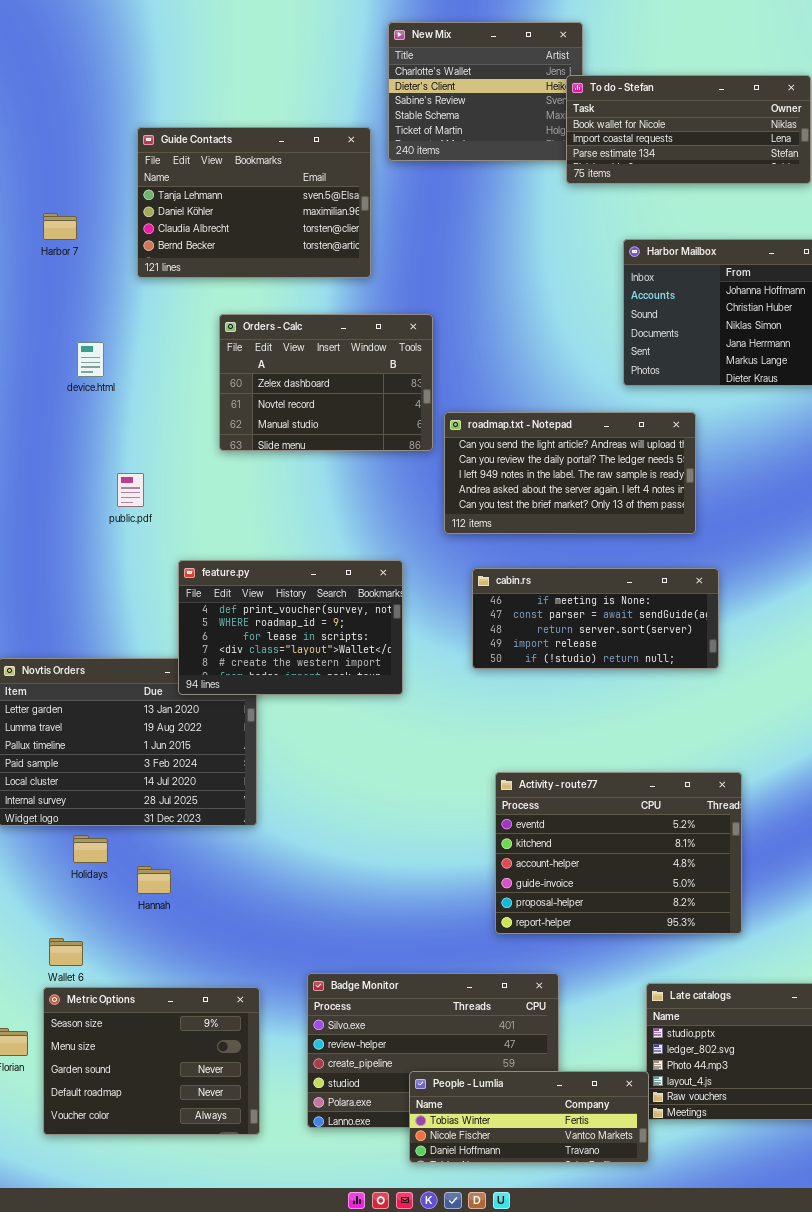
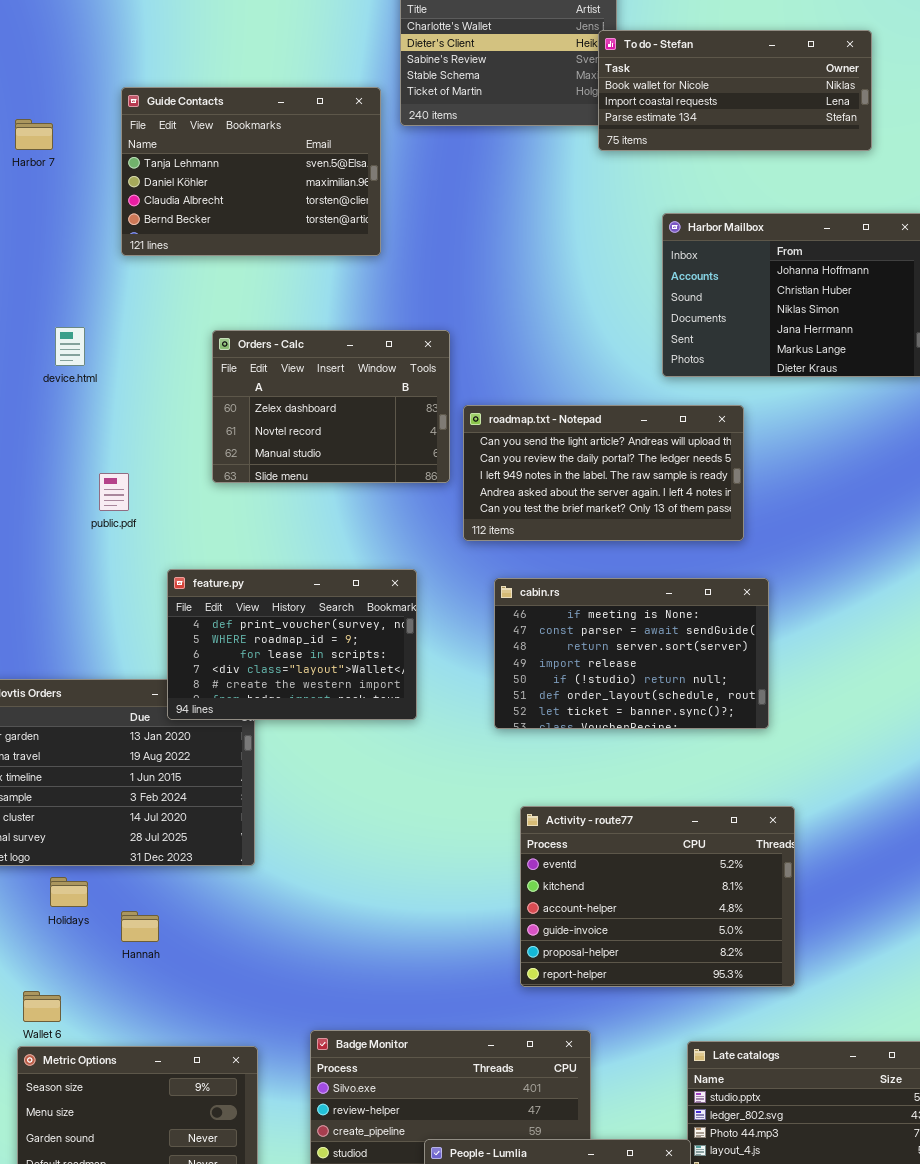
Harbor 7: [43,213,77,240] -> [15,119,53,150], moved
Orders - Calc: [219,314,433,451] -> [212,330,450,483], moved
cabin.rs: [472,568,719,669] -> [494,578,769,729], resized

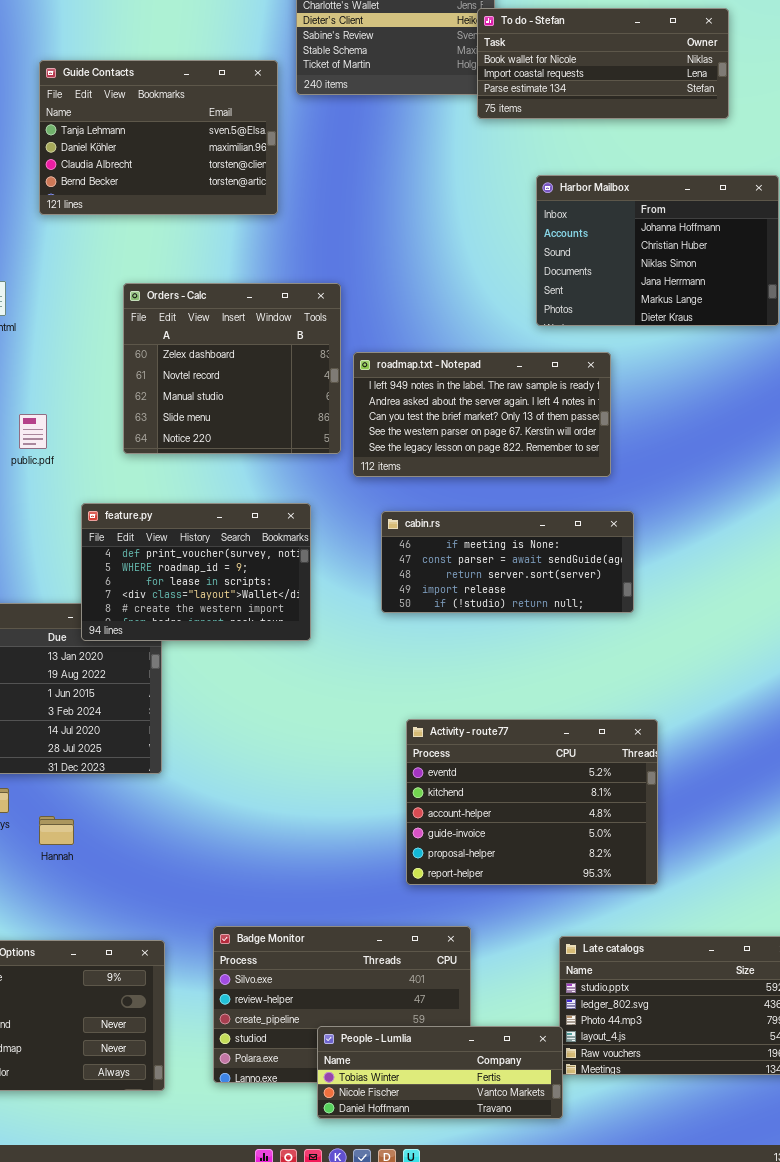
Orders - Calc: [212,330,450,483] -> [123,283,341,454], resized
roadmap.txt - Notepad: [463,405,744,541] -> [353,352,611,477], scrolled down 2 rows
cabin.rs: [494,578,769,729] -> [381,511,634,613], resized

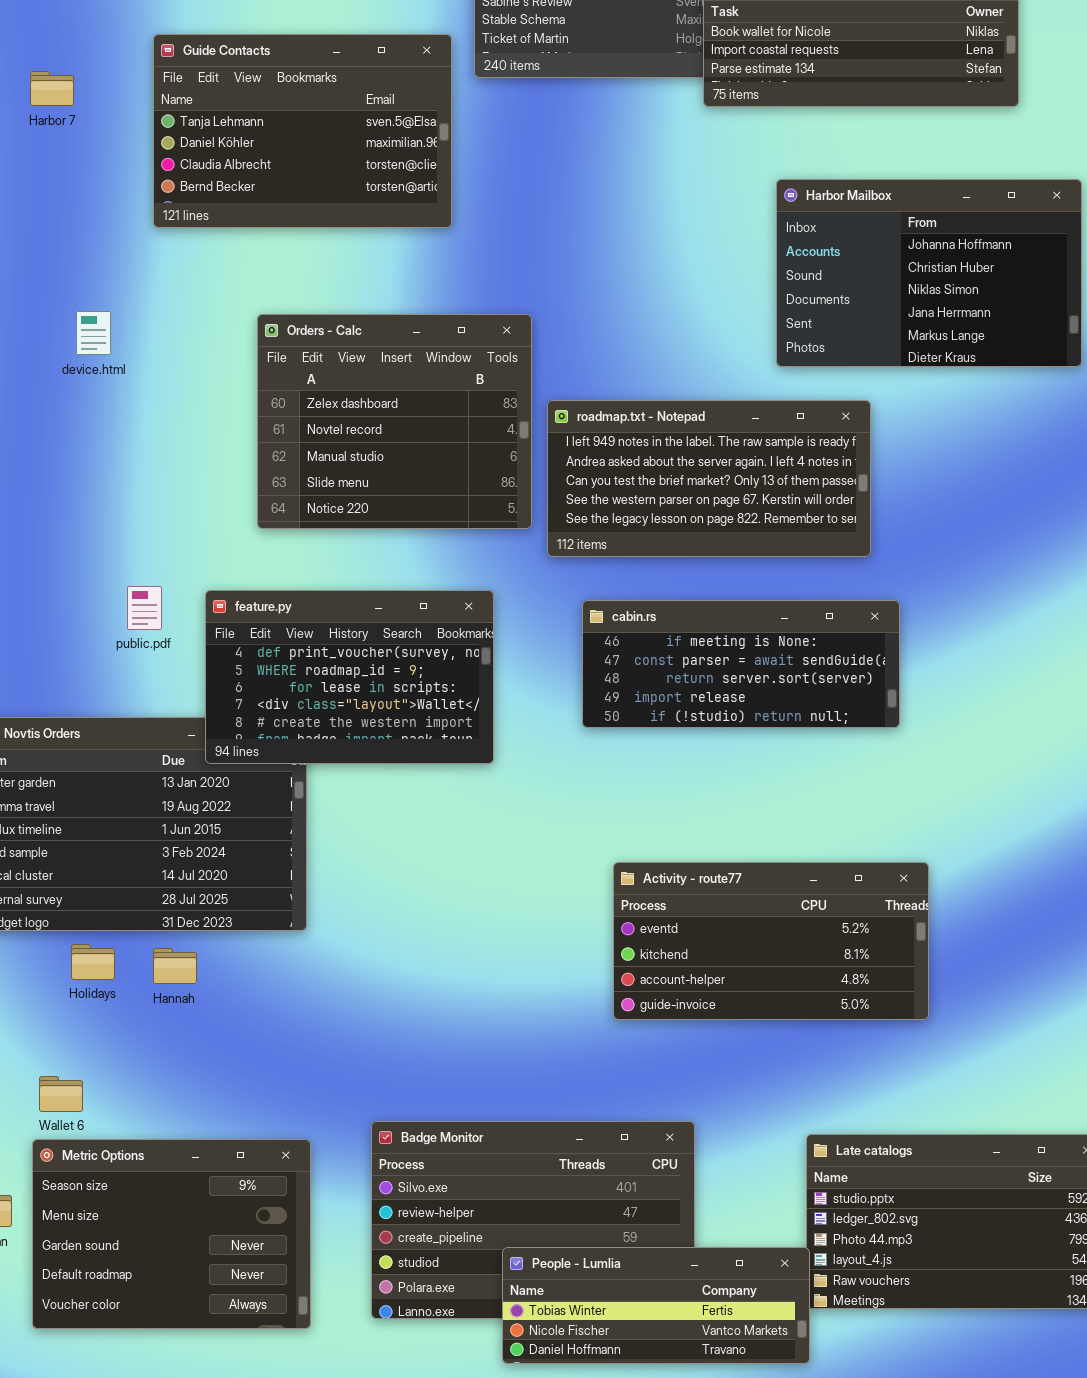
public.pdf: [19,414,47,449] -> [127,586,162,630], moved
Activity - route77: [406,719,658,885] -> [613,862,929,1020], resized
Hannah: [39,816,74,845] -> [153,948,197,984], moved

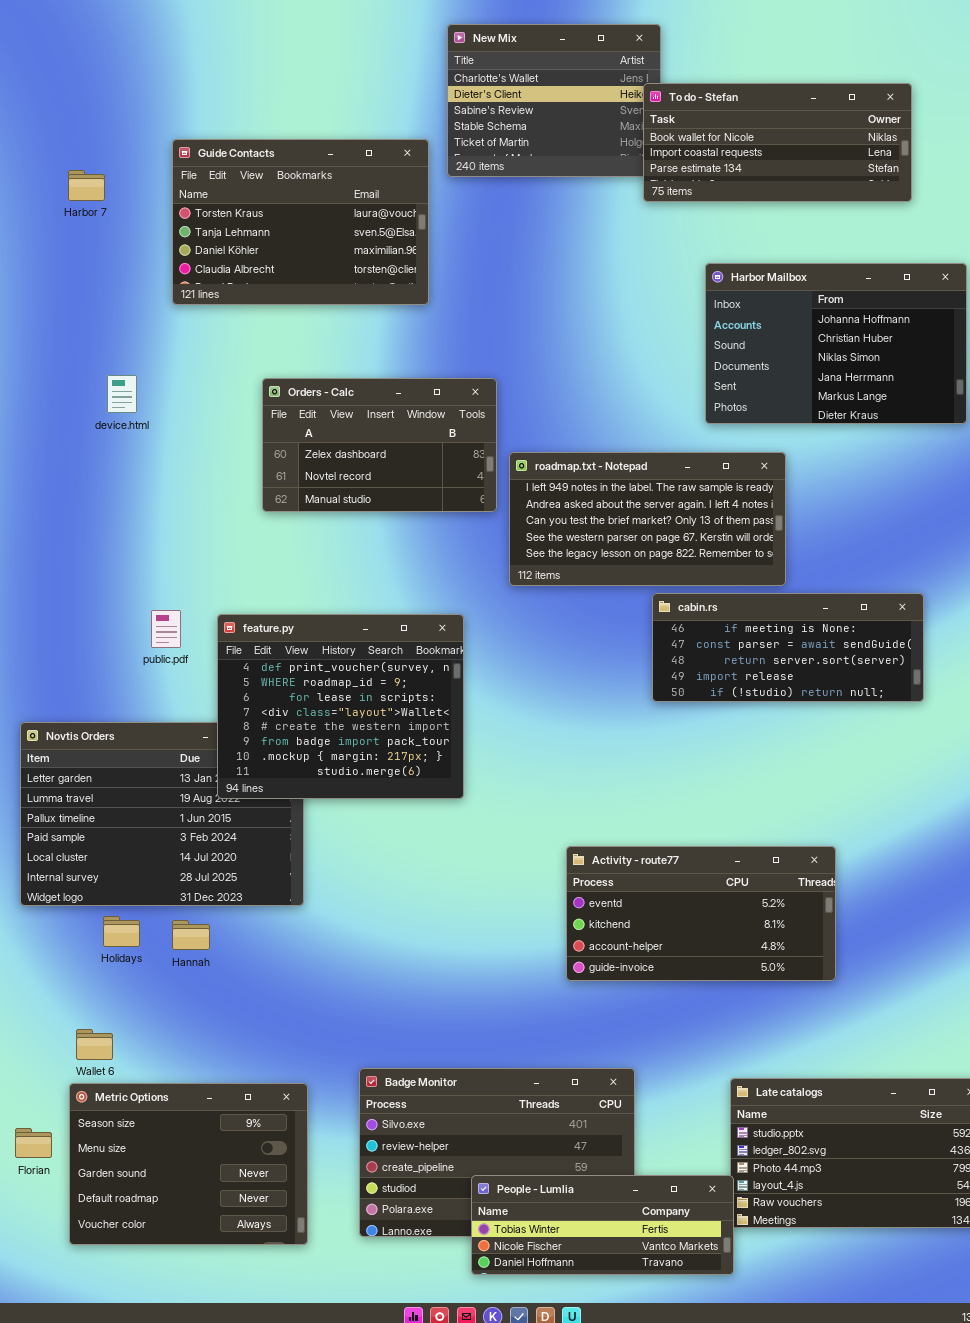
Guide Contacts: [153,34,452,228] -> [172,139,429,305], scrolled up 1 row
Orders - Calc: [257,314,532,529] -> [262,378,497,512], resized
feature.py: [205,590,494,764] -> [217,614,464,799], resized
cabin.rs: [582,600,900,728] -> [652,593,924,702], moved

